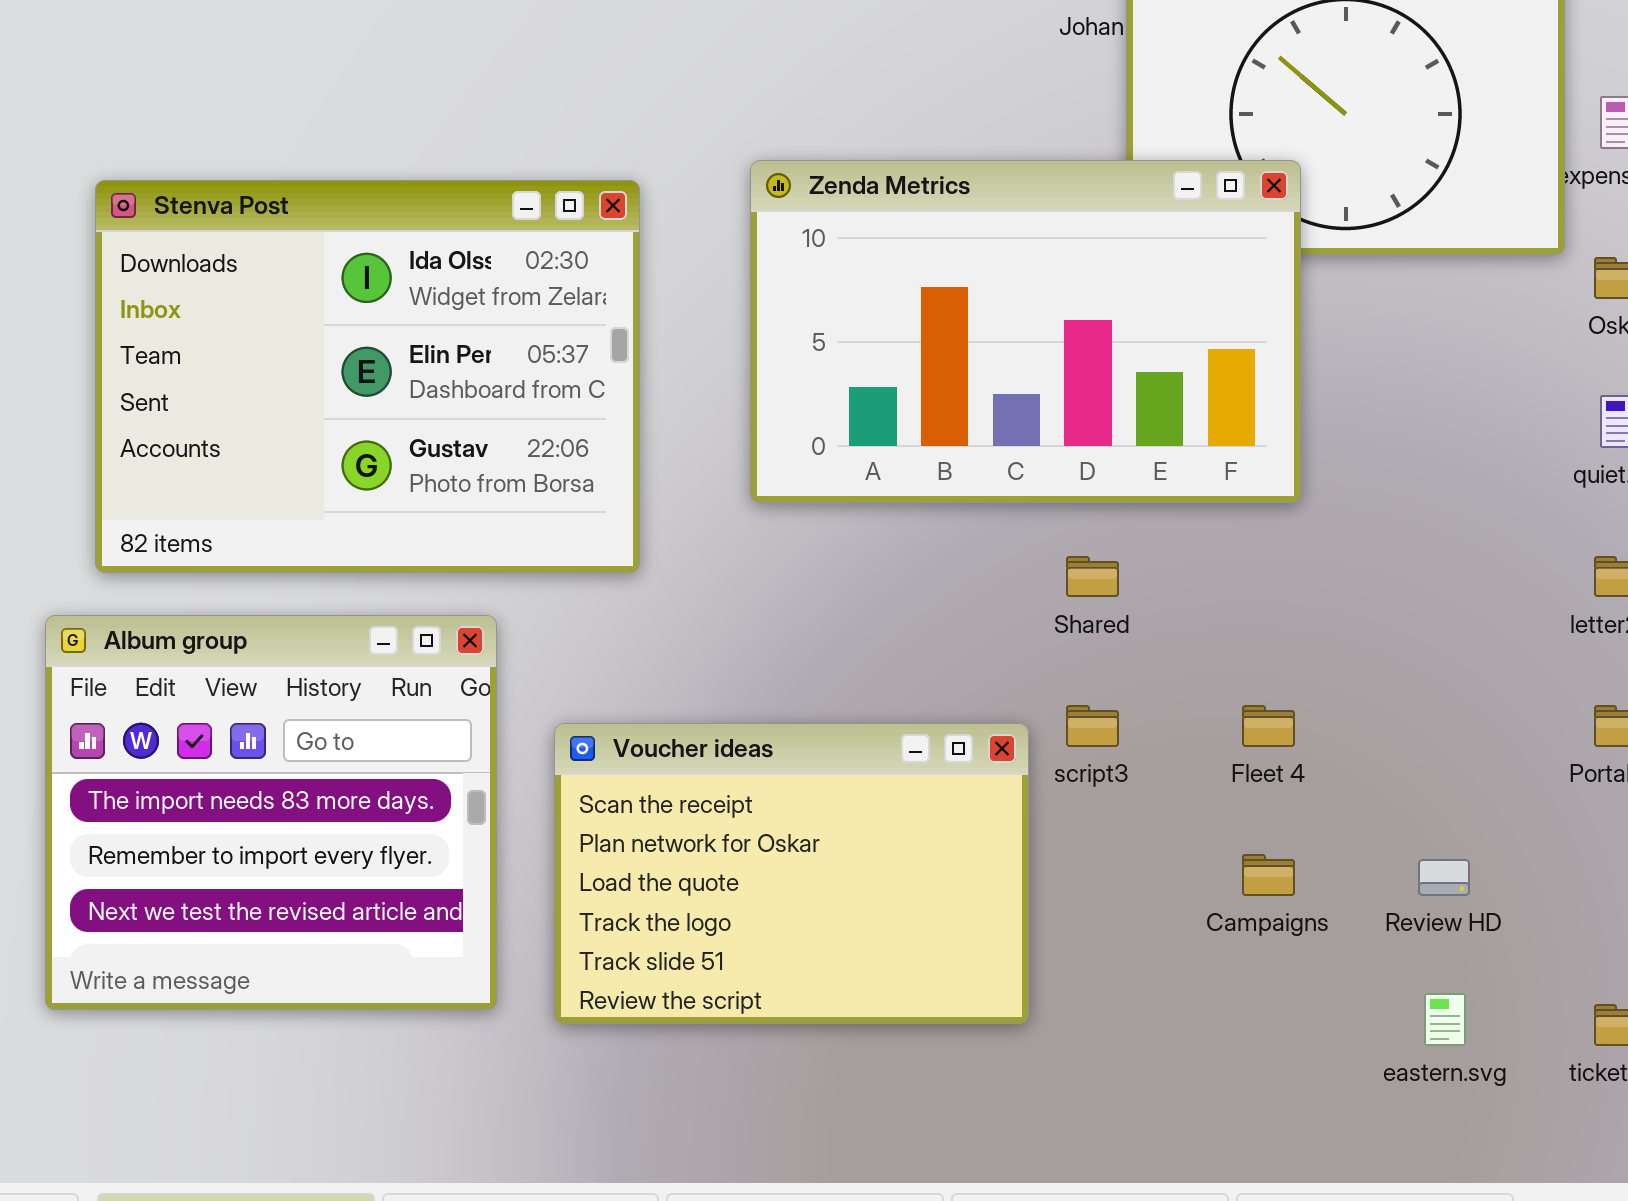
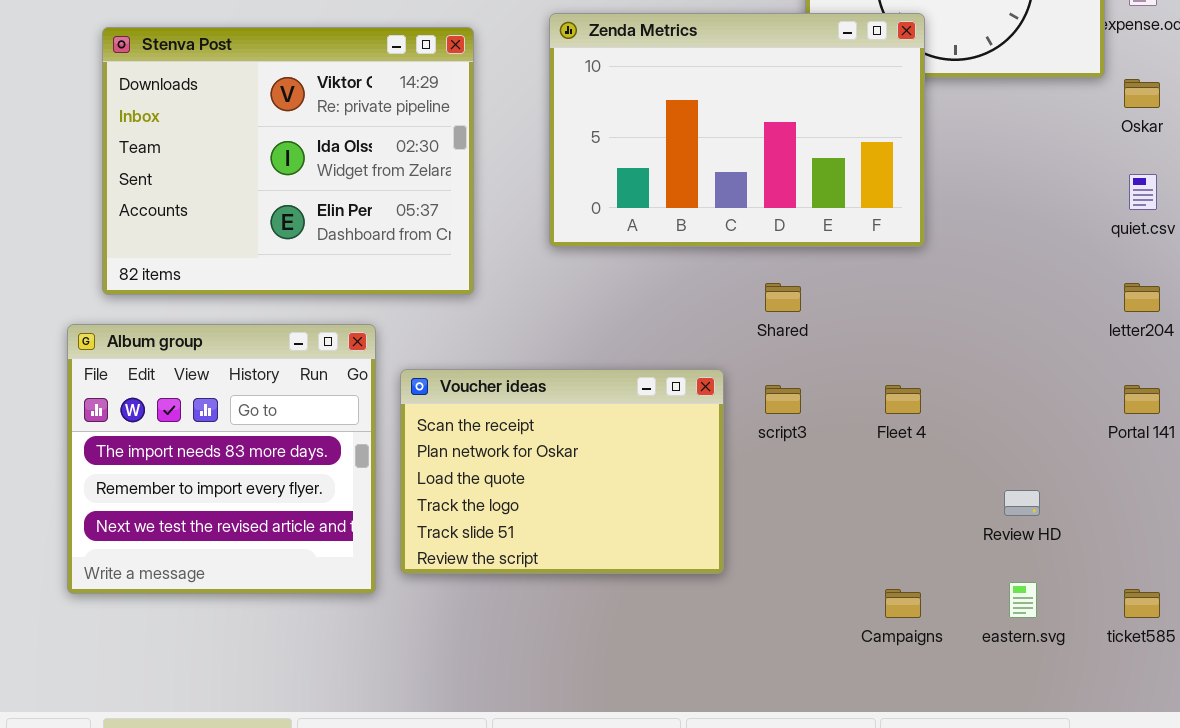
Stenva Post: [95,180,640,573] -> [102,27,474,295], scrolled up 1 row
Voucher ideas: [554,723,1029,1024] -> [400,369,724,574], moved
Campaigns: [1242,854,1295,896] -> [885,589,921,618], moved

